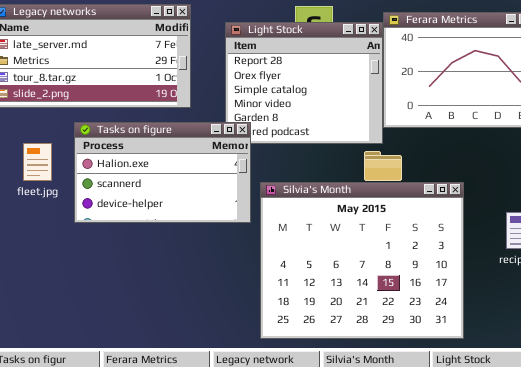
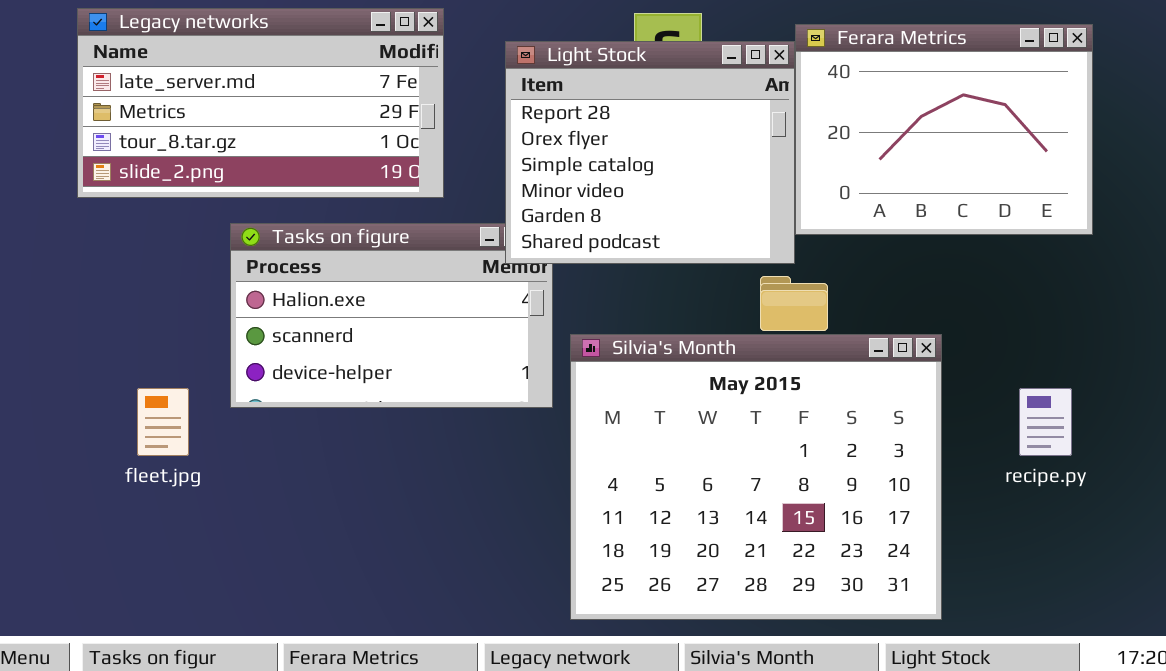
Light Stock: [225,22,383,144] -> [505,41,795,264], raised
fleet.jpg: [23,143,52,181] -> [137,388,189,456], moved

